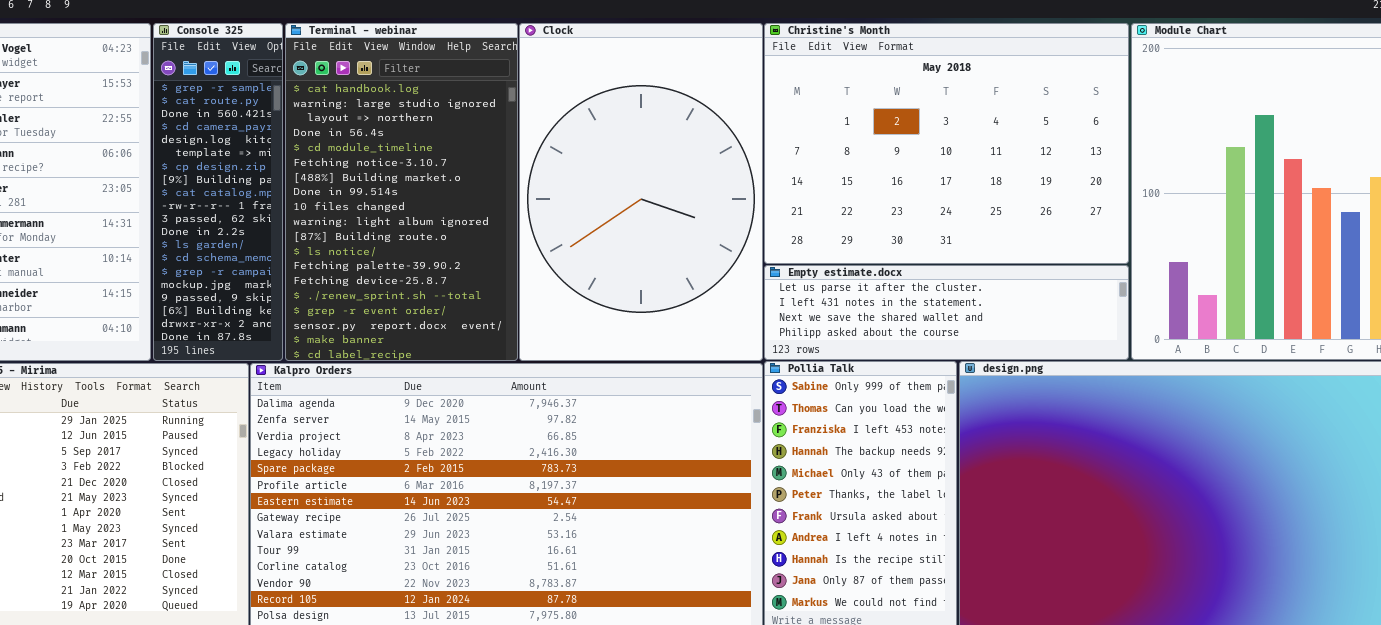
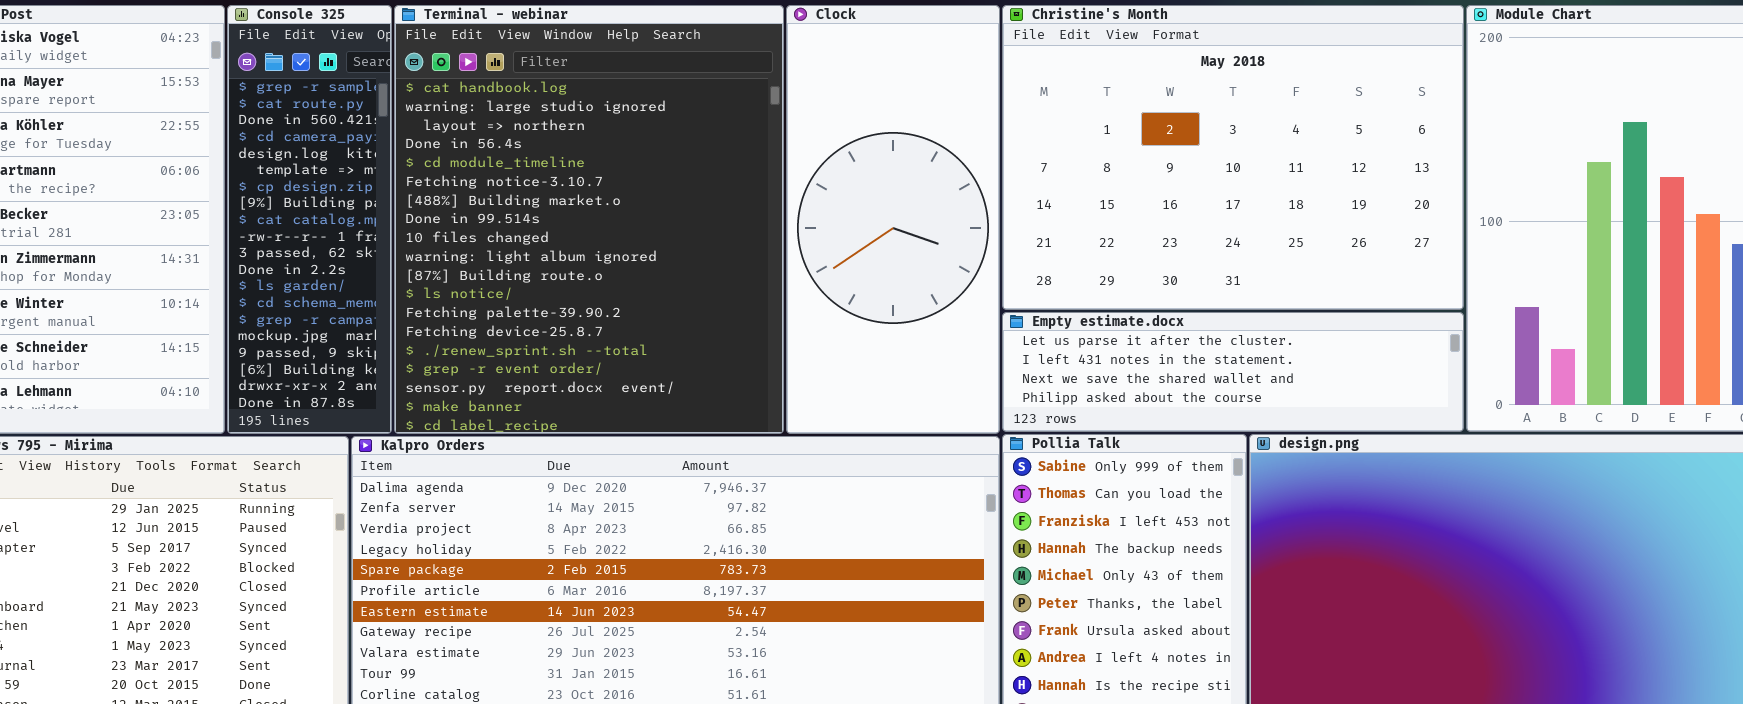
Terminal - webinar: [285,23,518,361] -> [394,5,784,434], resized
Clock: [519,23,763,361] -> [786,5,1000,434], resized

